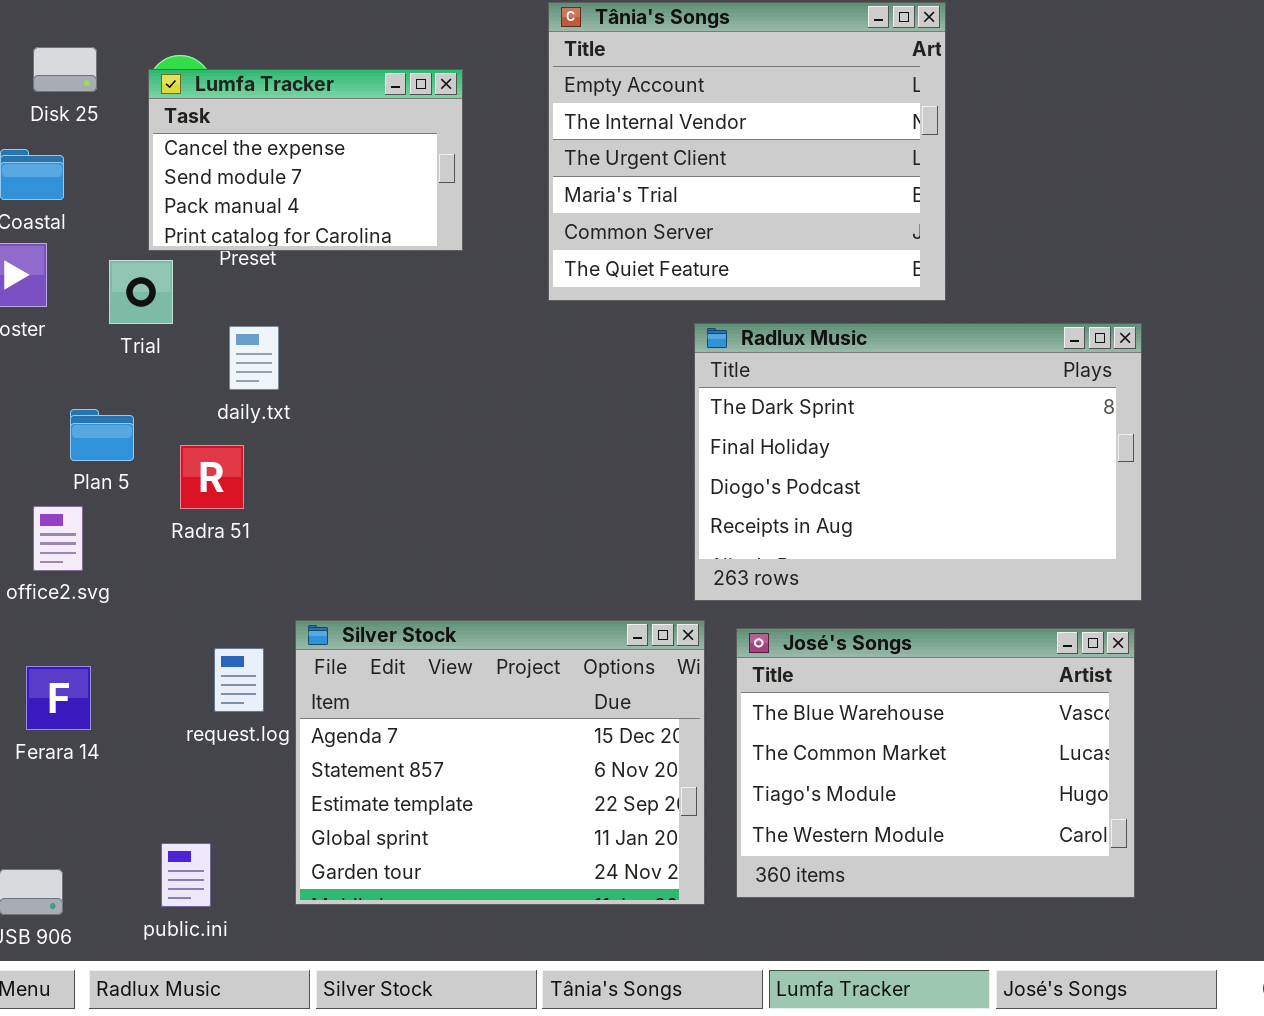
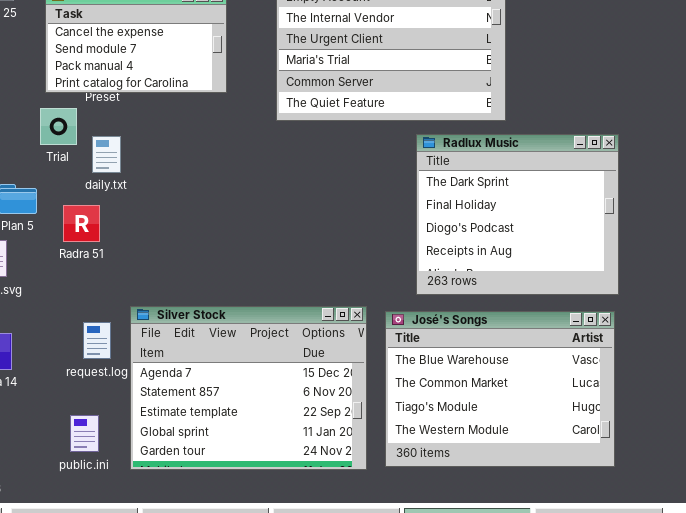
Trial: [109,260,173,324] -> [40,108,77,145], moved
Radlux Music: [694,323,1142,601] -> [416,134,619,295], resized
public.ini: [161,843,211,907] -> [70,415,99,452], moved

